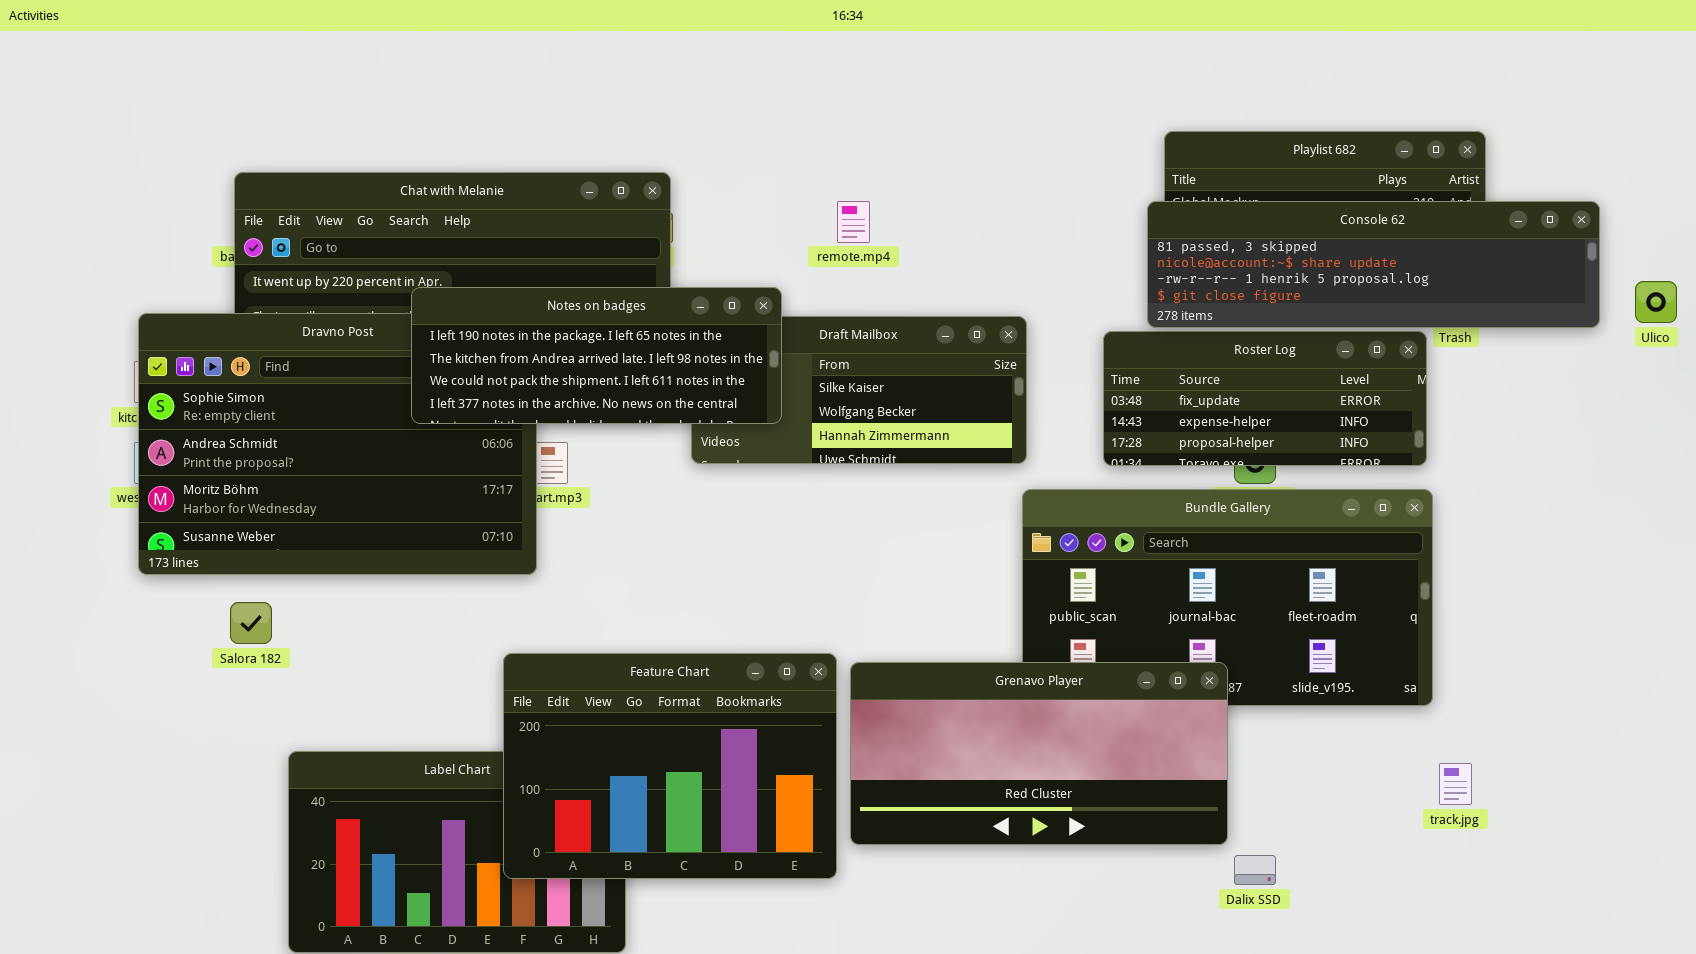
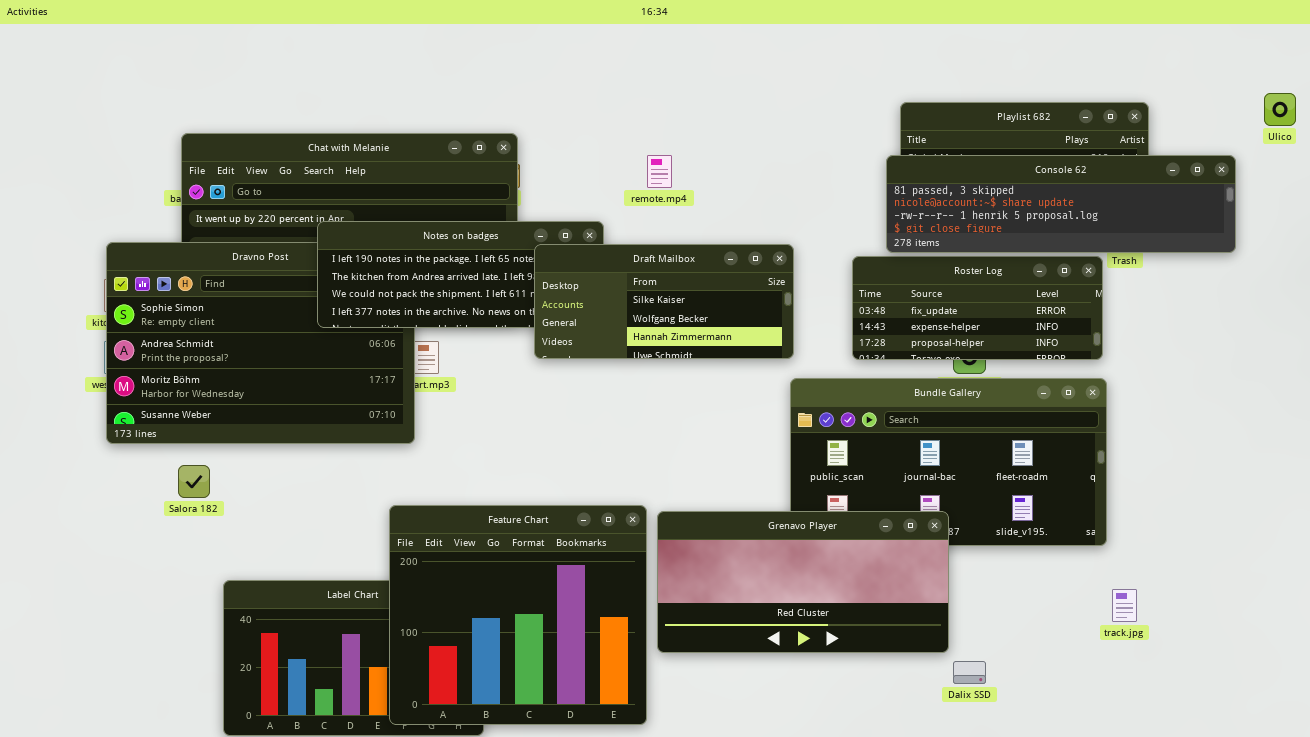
Ulico: [1635,281,1677,323] -> [1264,93,1296,126], moved
Draft Mailbox: [691,316,1027,464] -> [534,244,794,359], raised
Feature Chart: [503,653,837,879] -> [389,505,647,725], resized

